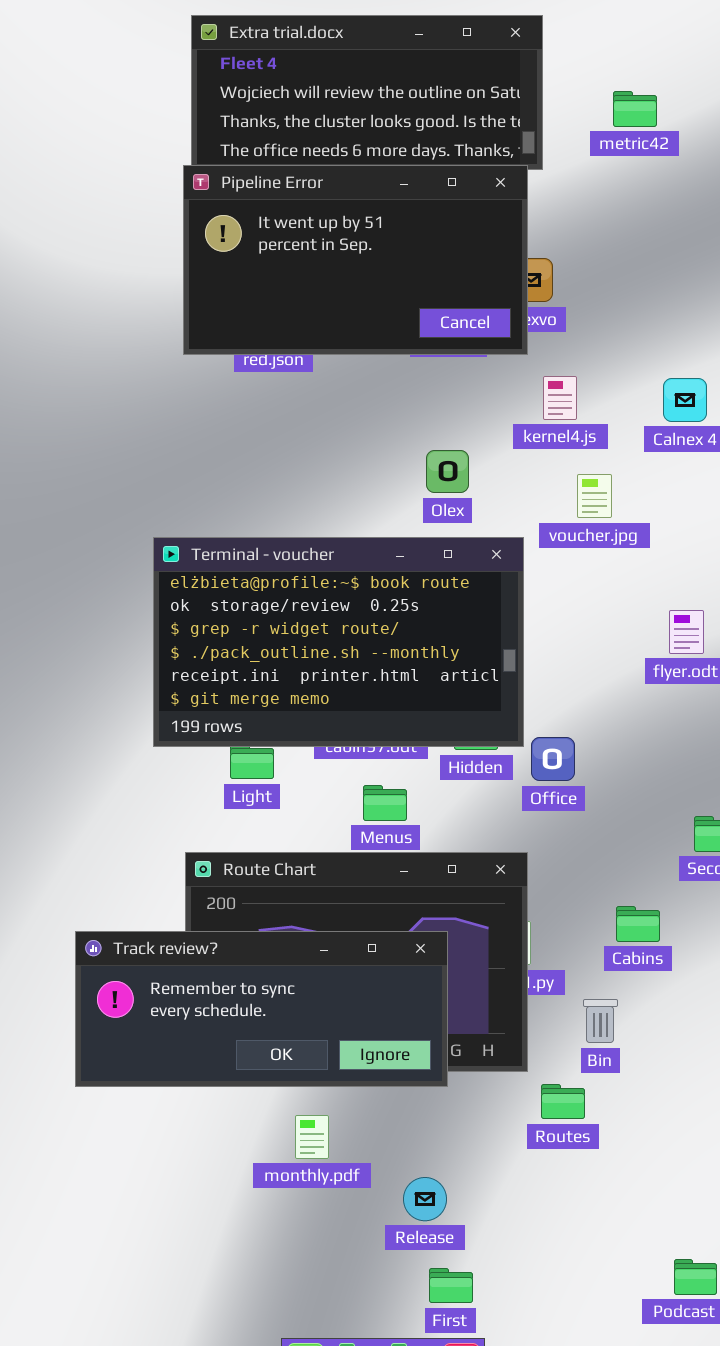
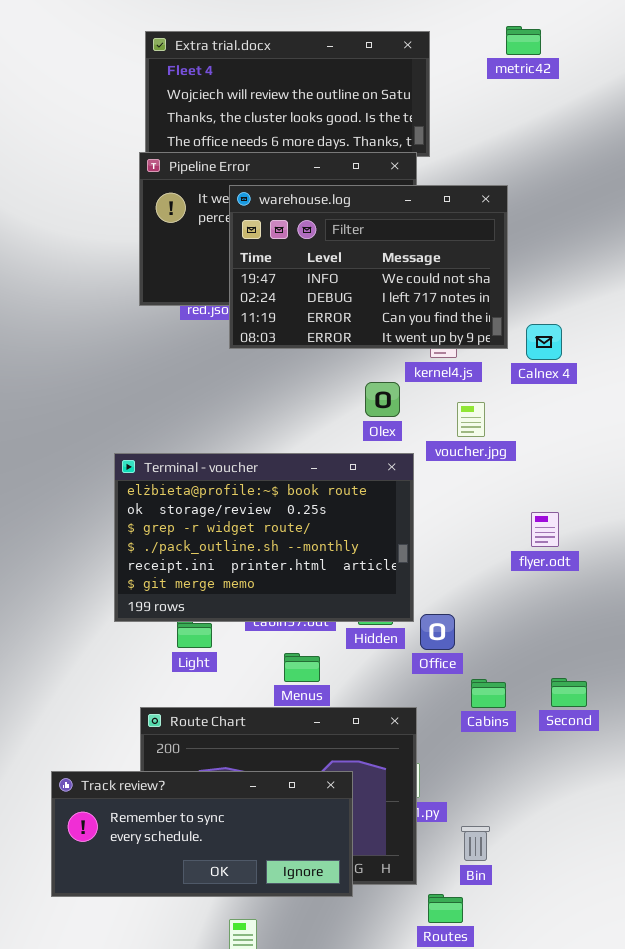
metric42: [613,91,657,127] -> [506,26,541,55], moved
warehouse.log: none -> [229,185,508,349], opened
Olex: [426,450,469,493] -> [365,382,400,417], moved
Cabins: [616,906,660,942] -> [471,679,506,708], moved

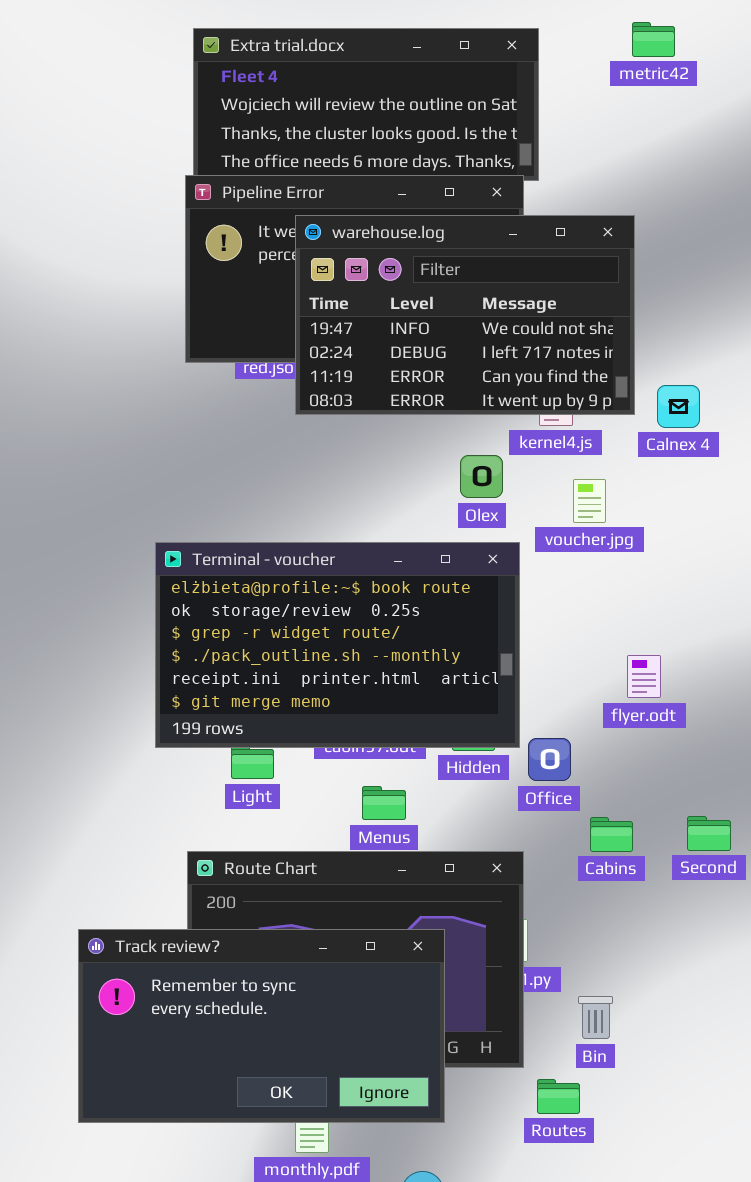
flyer.odt: [531,512,559,547] -> [627,655,661,698], moved
Track review?: [51,771,353,897] -> [78,929,445,1123], resized

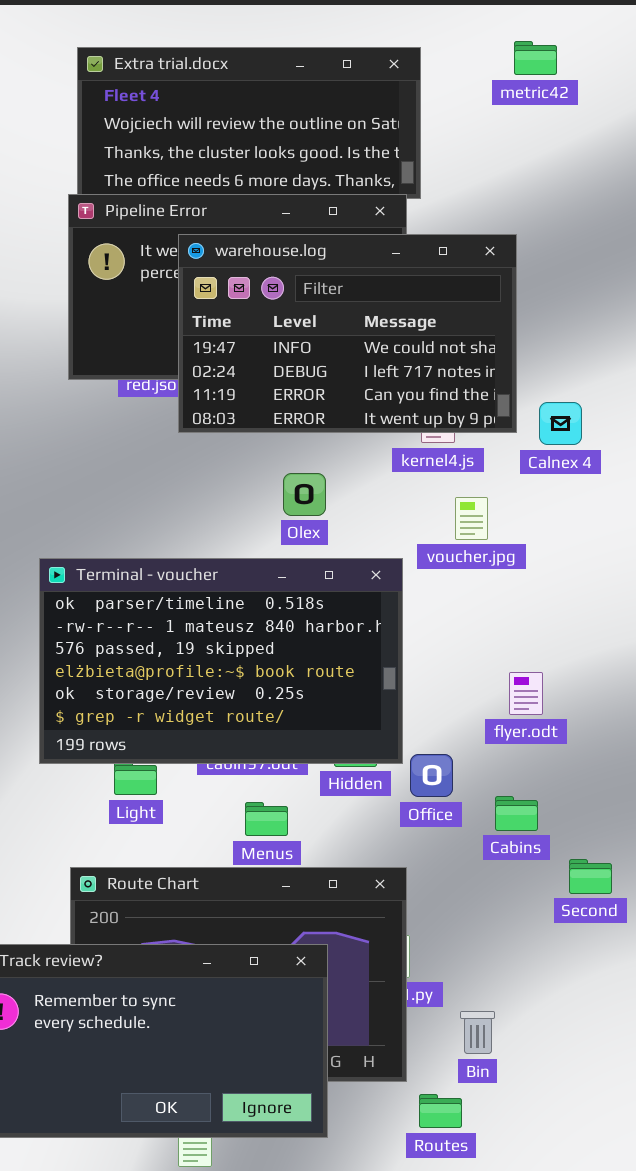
Olex: [460,455,503,498] -> [283,473,326,516], moved
Terminal - voucher: [155,542,520,748] -> [39,558,403,764], scrolled up 3 rows
Second: [687,816,731,851] -> [569,859,612,894], moved
Cabins: [590,817,633,852] -> [495,796,538,831], moved

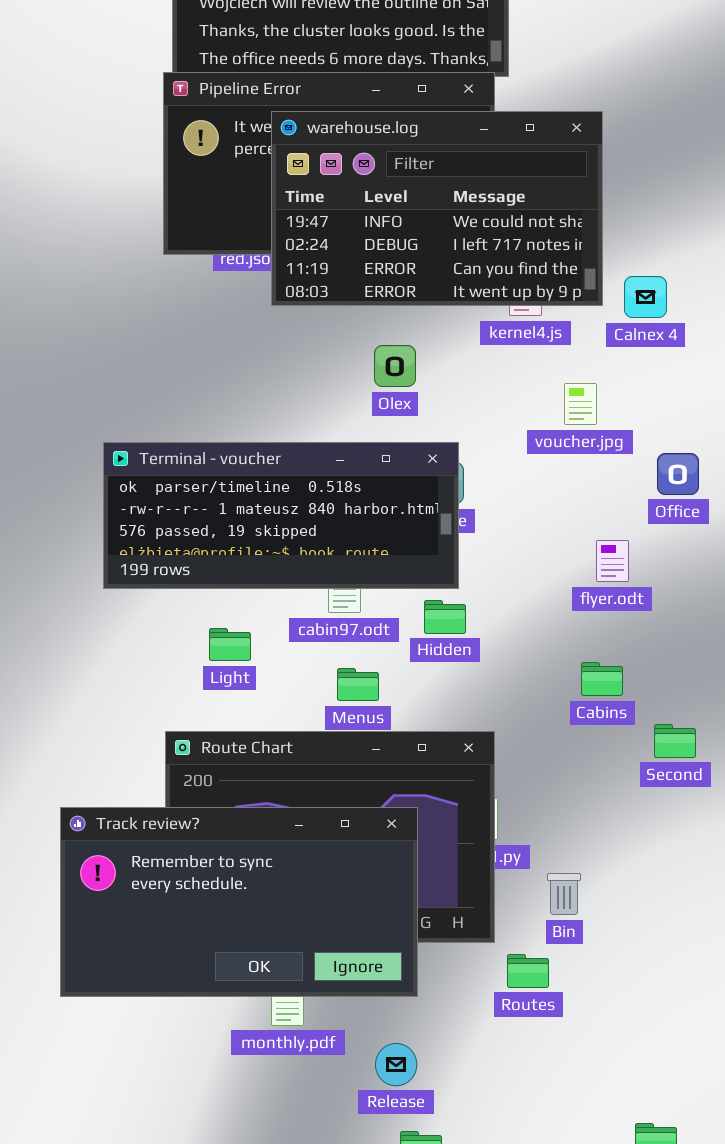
voucher.jpg: [455,497,488,540] -> [564,383,597,425], moved
Terminal - voucher: [39,558,403,764] -> [103,442,459,589], moved, resized
Office: [410,754,453,797] -> [657,453,699,495], moved

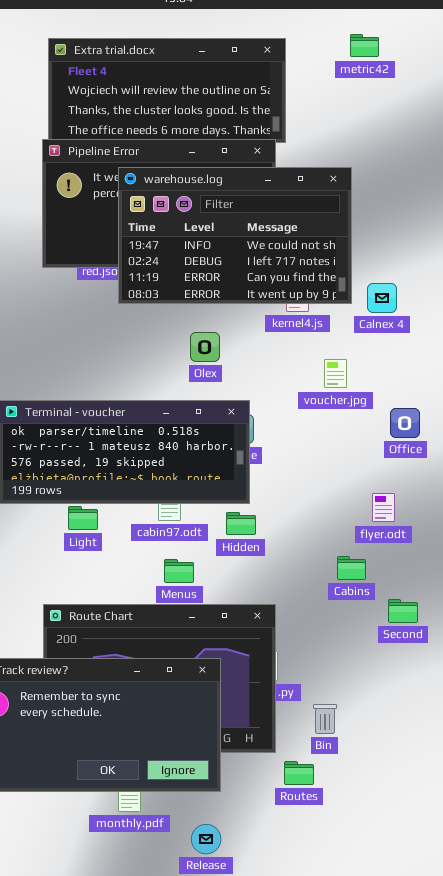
flyer.odt: [596,540,629,582] -> [372,493,395,522], moved
Light: [209,628,251,661] -> [68,506,98,530], moved

